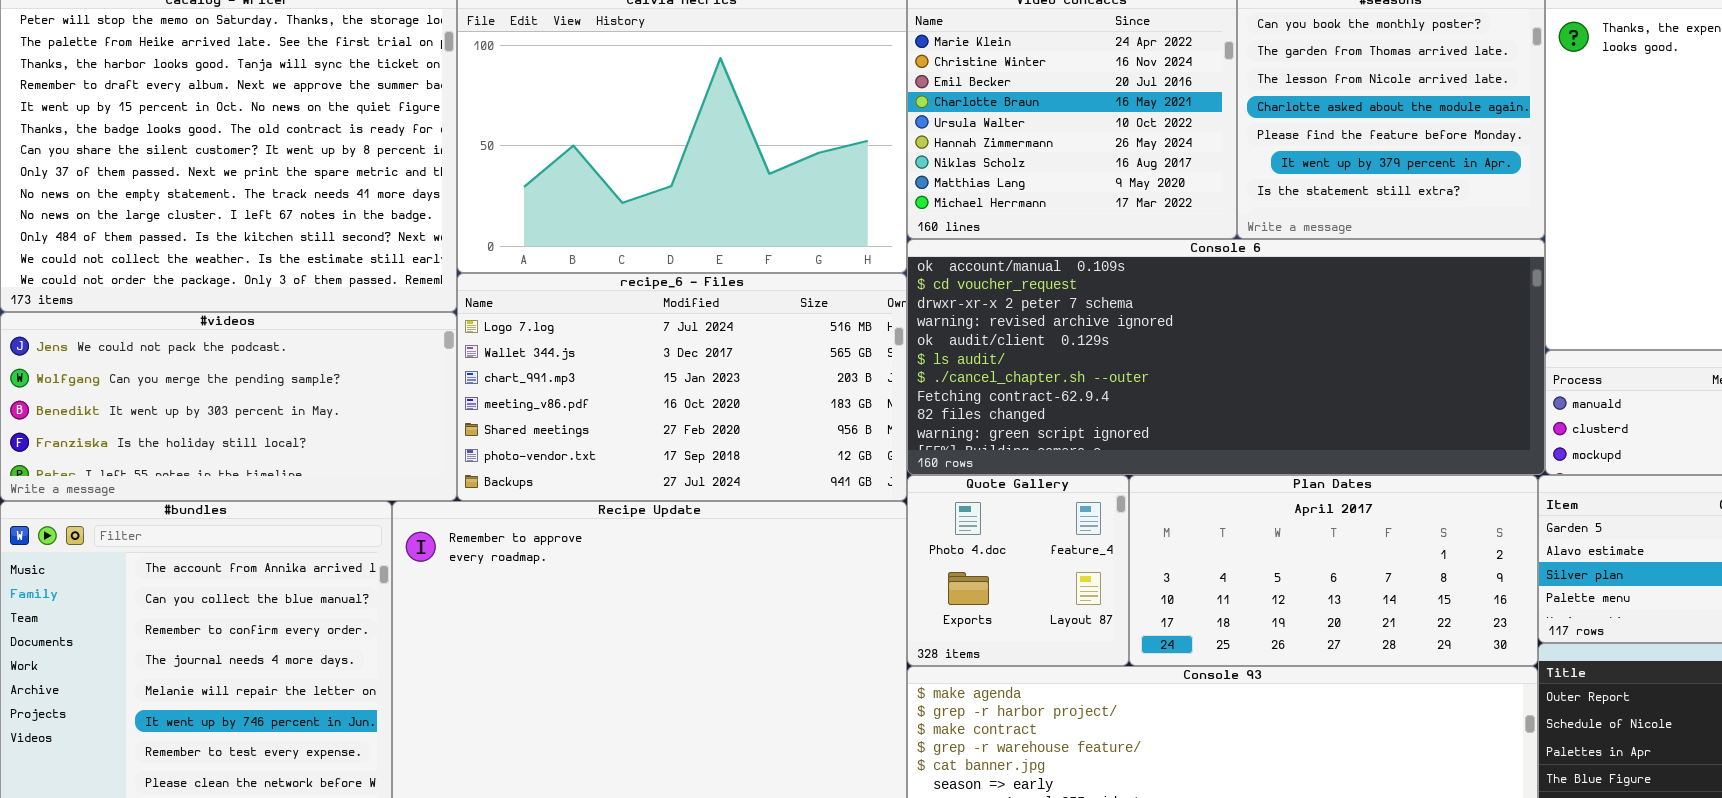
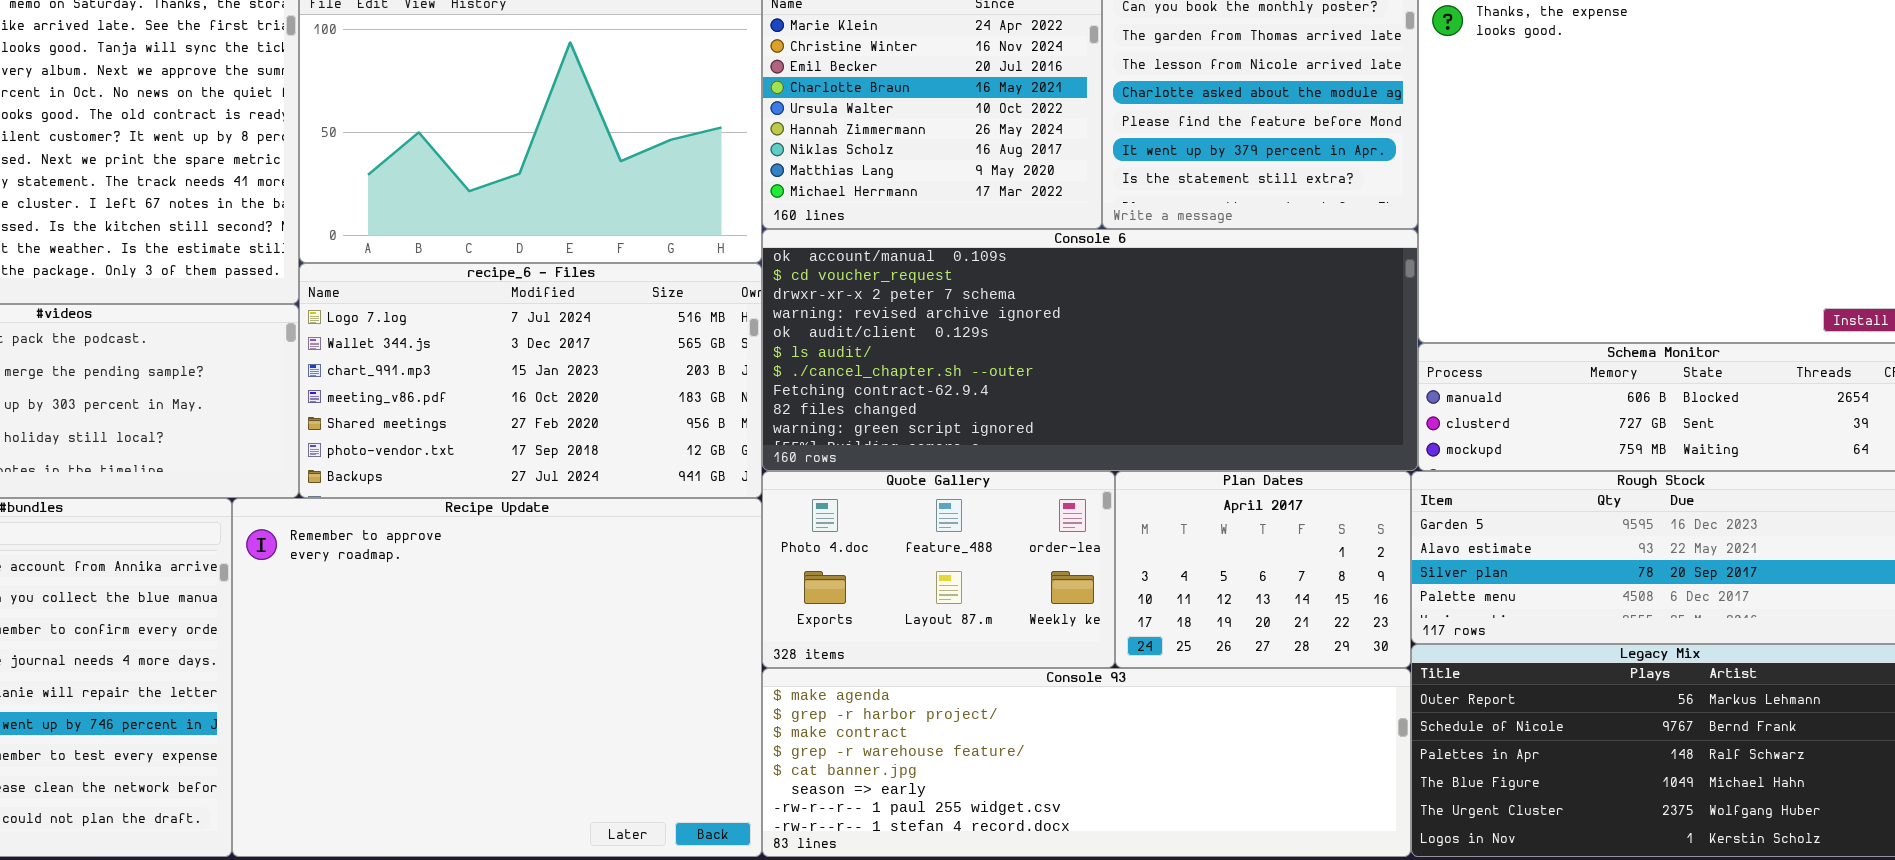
Quote Gallery: [907,475,1129,666] -> [762,471,1115,668], resized
Plan Dates: [1129,475,1538,666] -> [1115,471,1411,668], resized

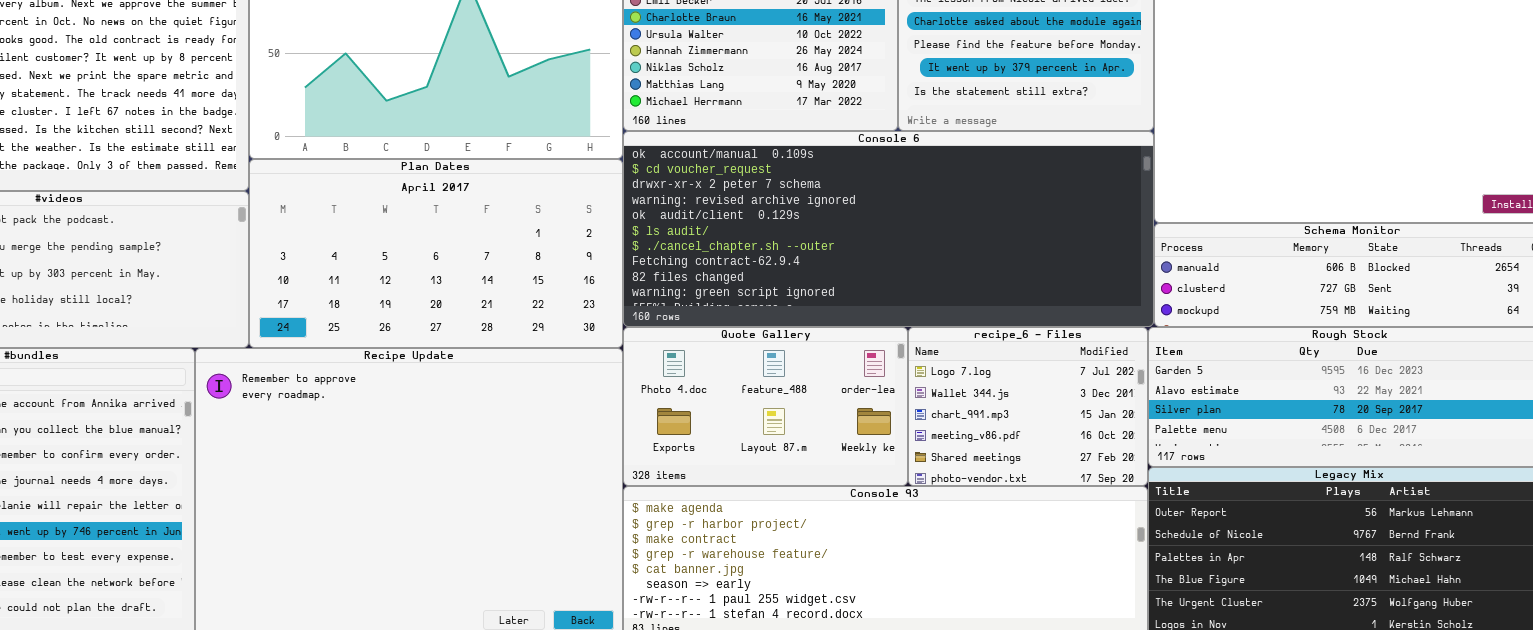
recipe_6 - Files: [299,263,762,498] -> [908,327,1148,486], moved, resized
Plan Dates: [1115,471,1411,668] -> [249,159,623,348], moved, resized

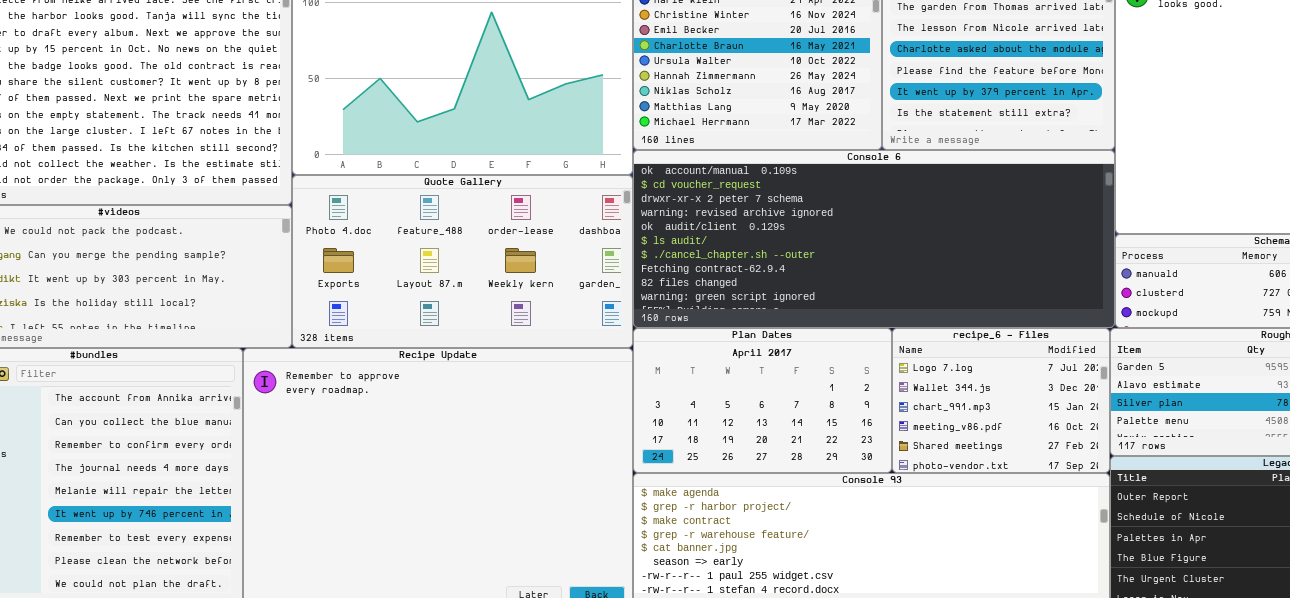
Plan Dates: [249,159,623,348] -> [633,328,892,473], moved, resized
Quote Gallery: [623,327,908,486] -> [292,175,633,348], moved, resized

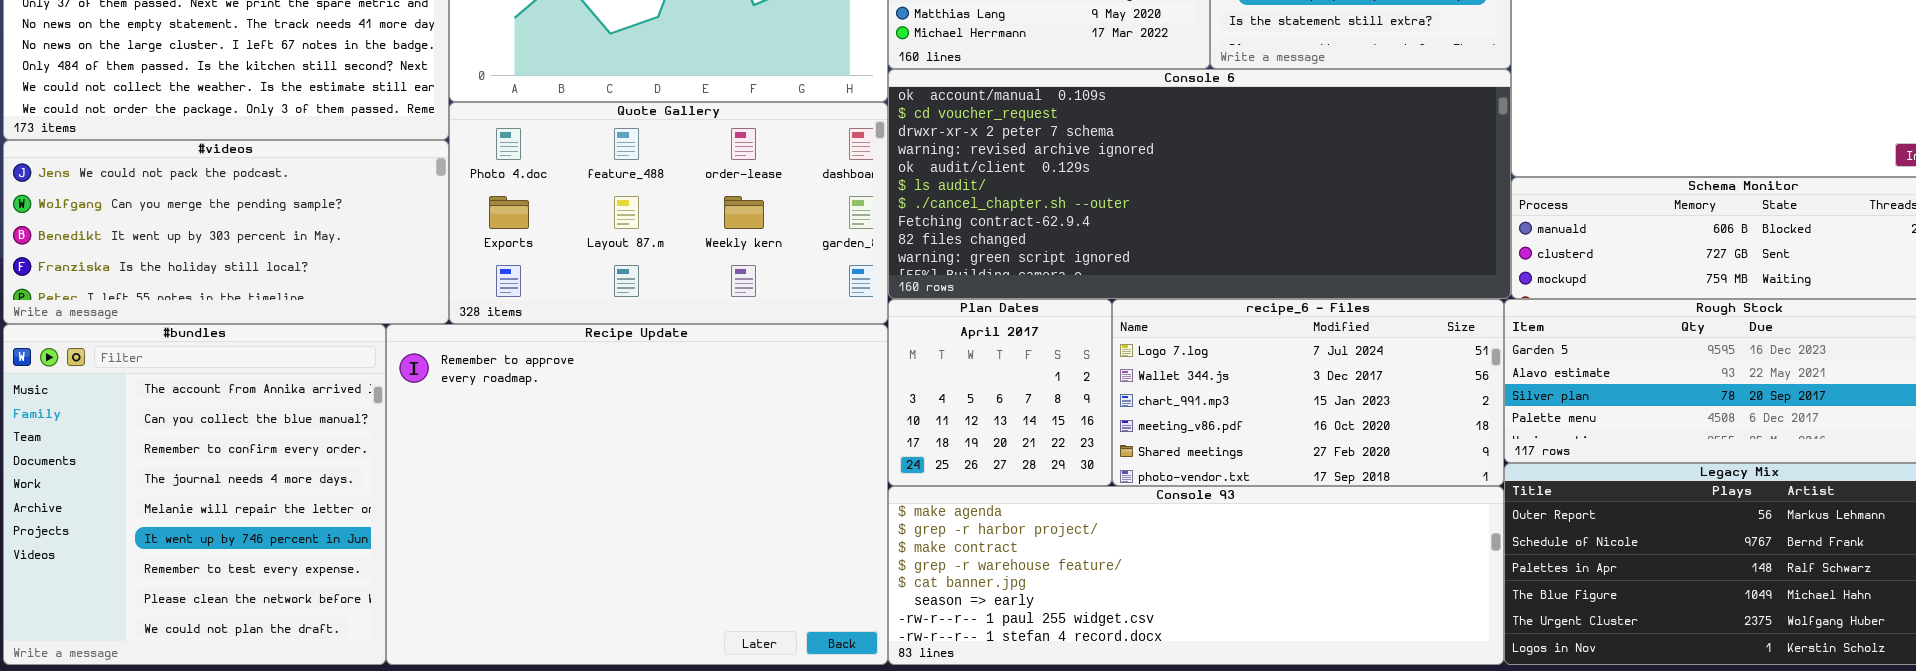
Plan Dates: [633,328,892,473] -> [888,299,1112,486], resized
recipe_6 - Files: [892,328,1110,473] -> [1112,299,1504,486], resized

